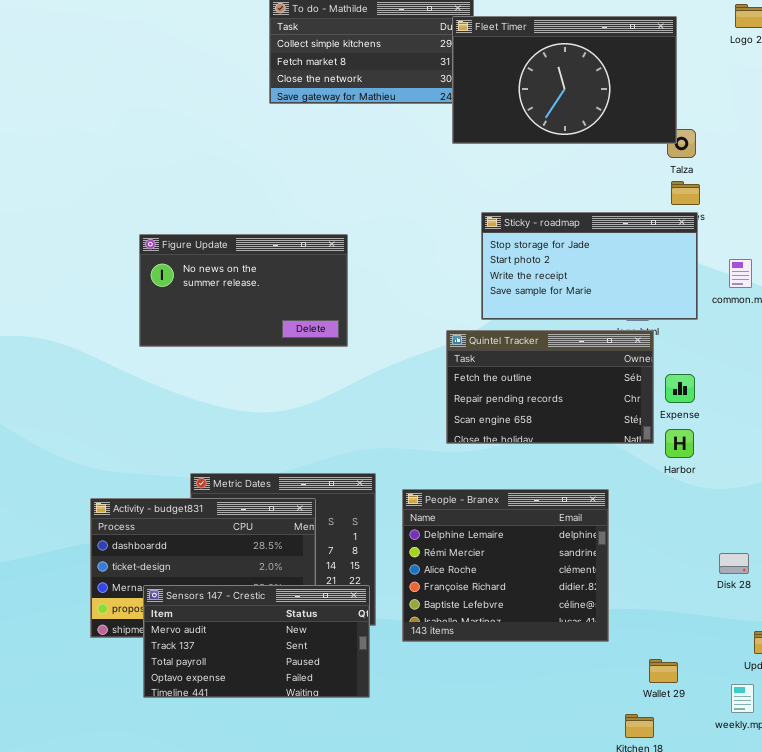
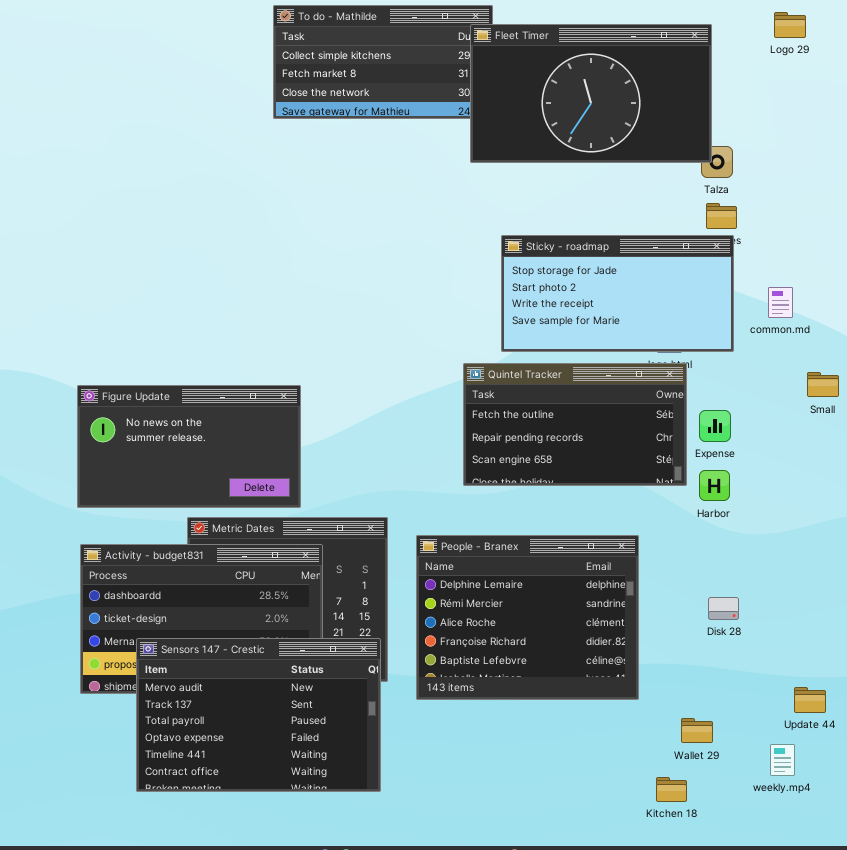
Figure Update: [139,234,348,347] -> [77,385,301,508], moved
Disk 28: [719,553,749,574] -> [708,597,739,620], moved
Sensors 147 - Crestic: [143,585,370,698] -> [136,638,381,792], resized

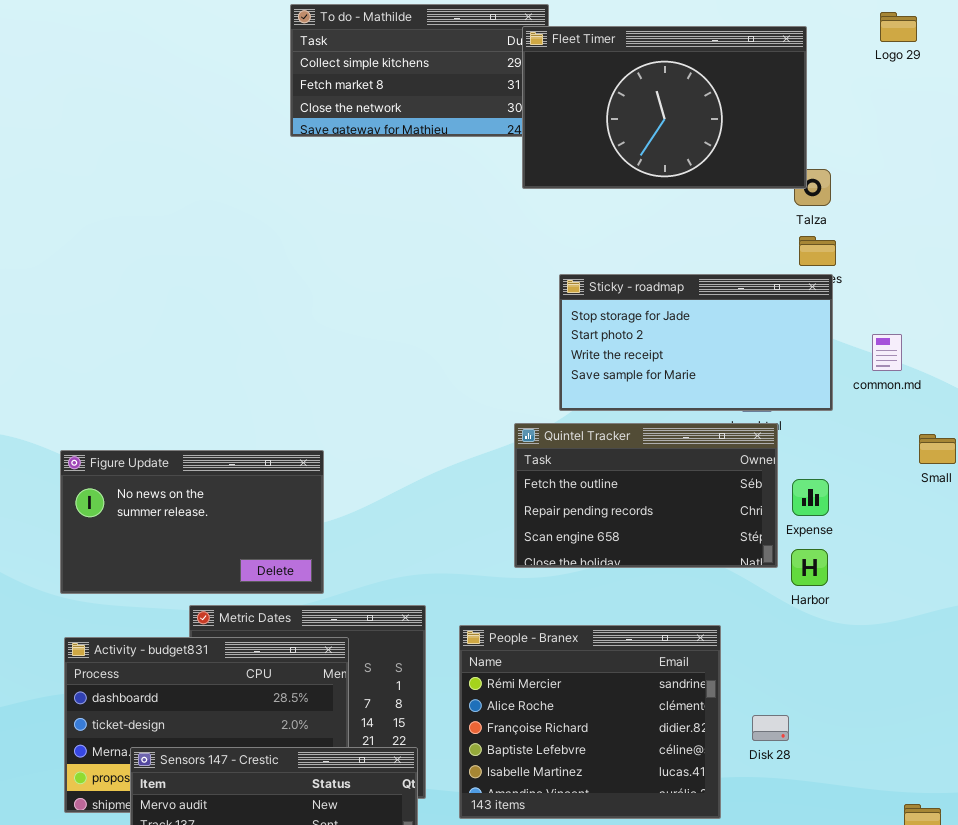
People - Branex: [416,535,639,700] -> [459,625,721,819], scrolled down 1 row
Disk 28: [708,597,739,620] -> [752,715,789,741], moved

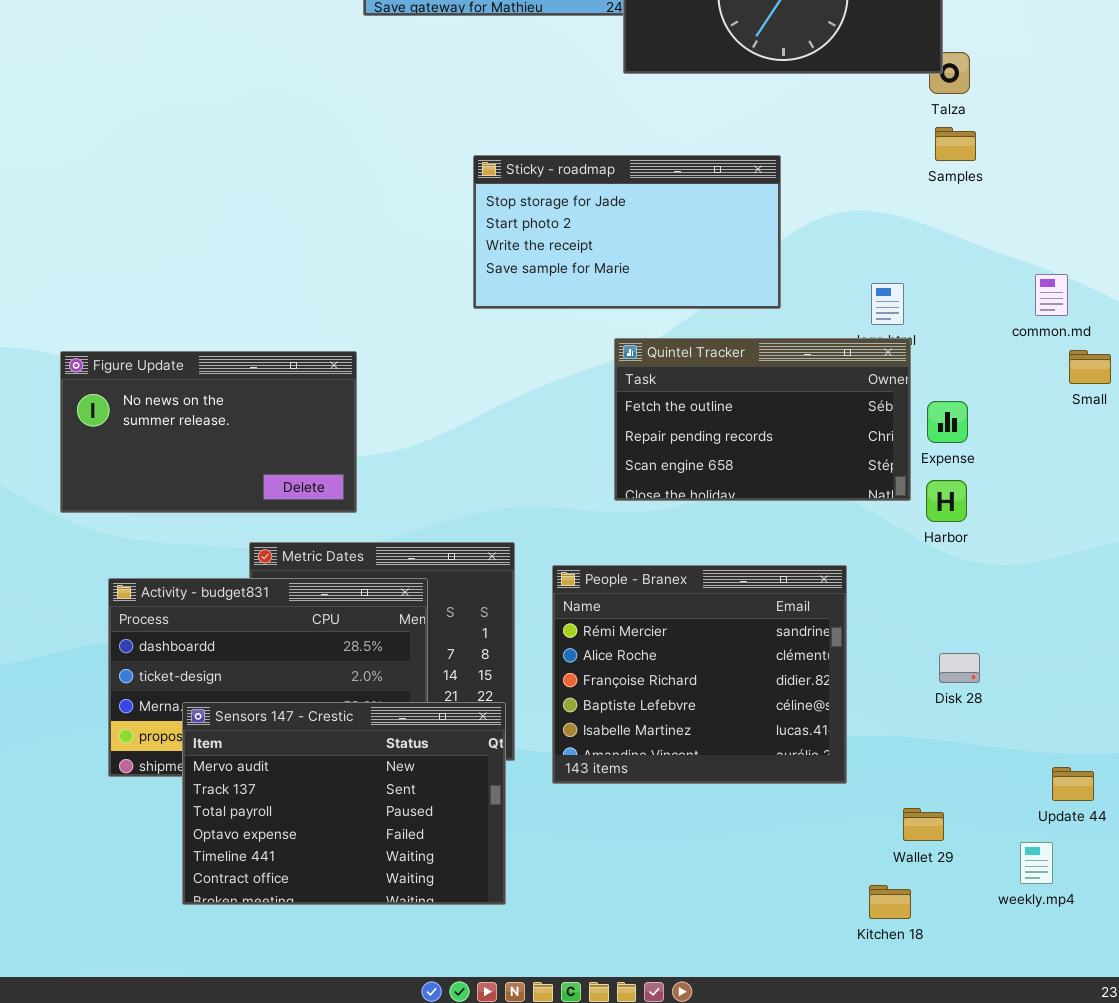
Sticky - roadmap: [559,274,833,411] -> [473,155,781,309], moved
common.md: [872,334,902,371] -> [1035,274,1068,316], moved
Figure Update: [60,450,324,594] -> [60,351,357,513], moved
Disk 28: [752,715,789,741] -> [939,653,980,683], moved

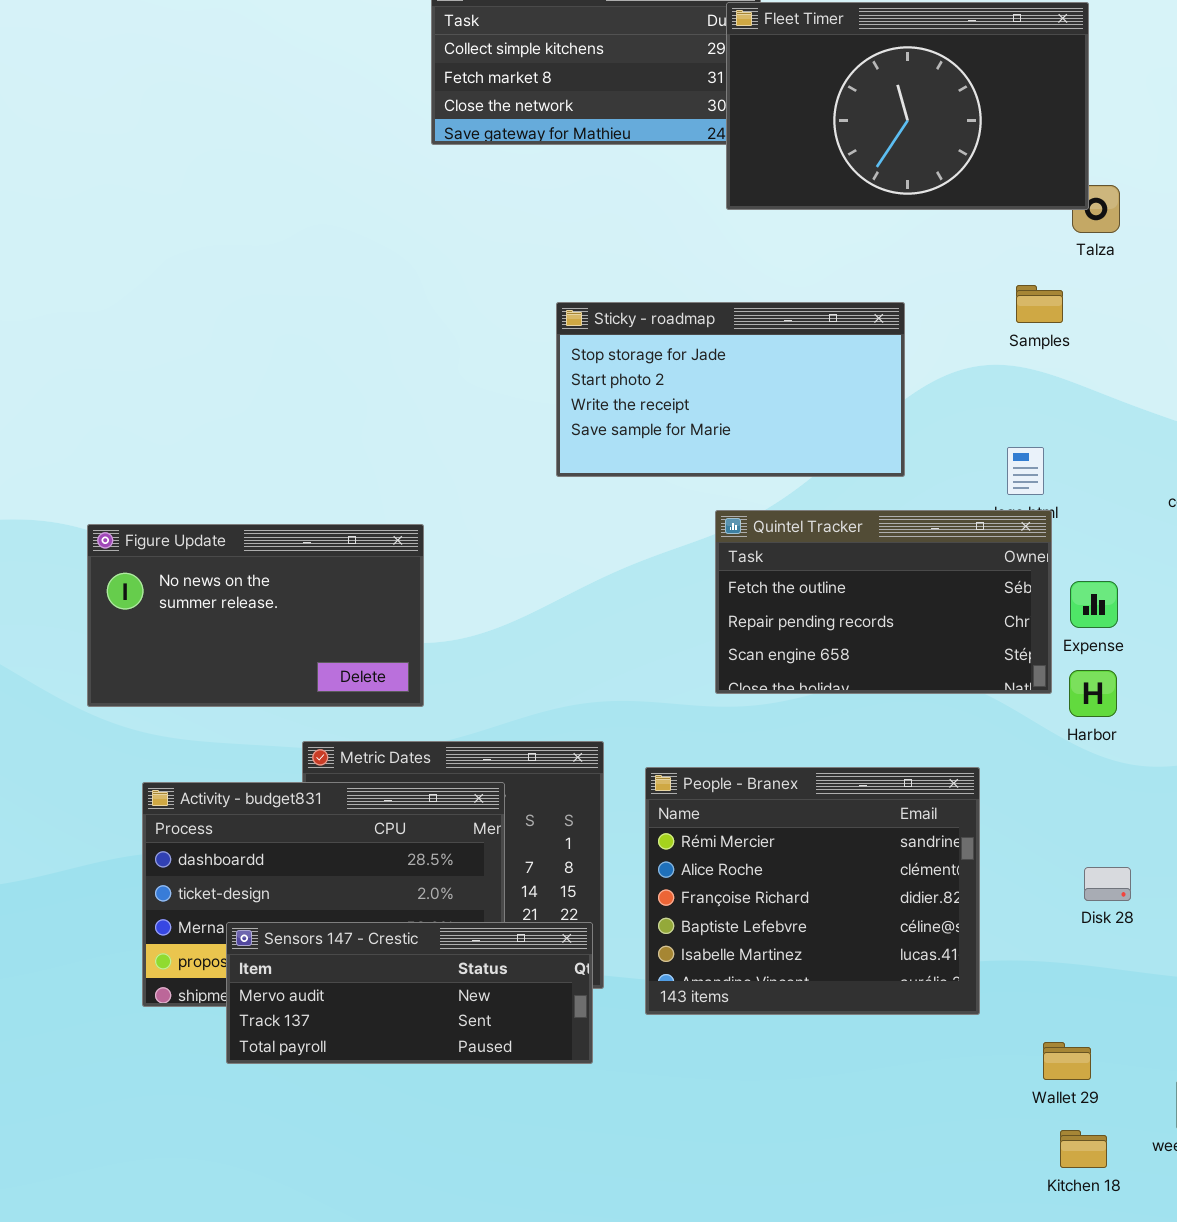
Samples: [935,127,976,161] -> [1016,285,1063,323], moved
Sensors 147 - Crestic: [182,702,506,905] -> [226,922,593,1064], resized
Kitchen 18: [869,885,911,919] -> [1060,1130,1107,1168], moved

